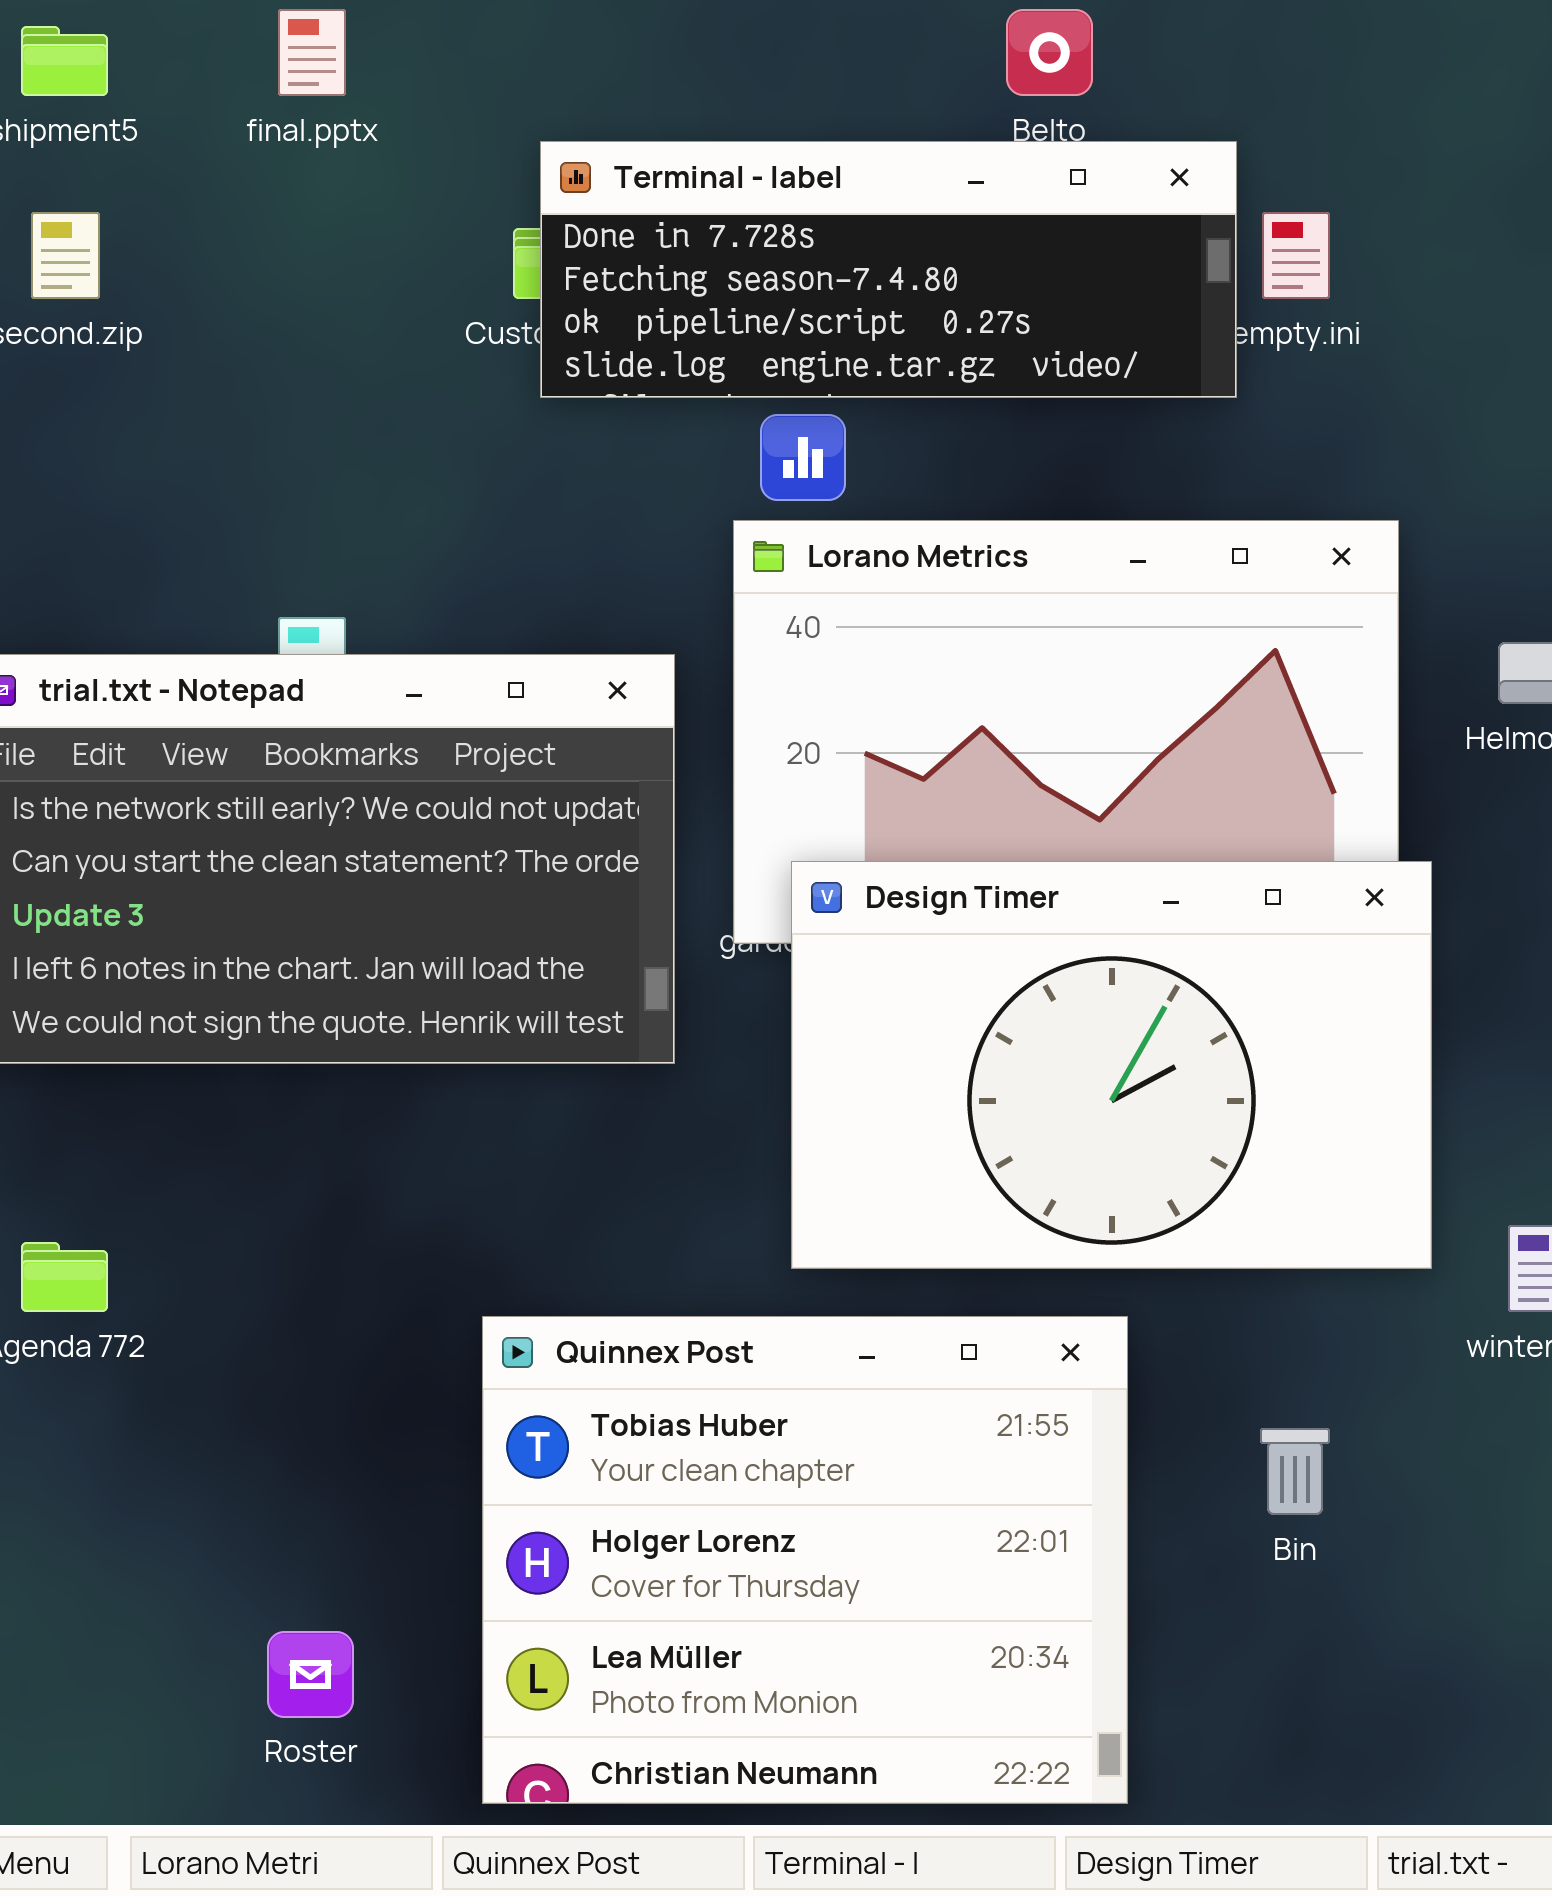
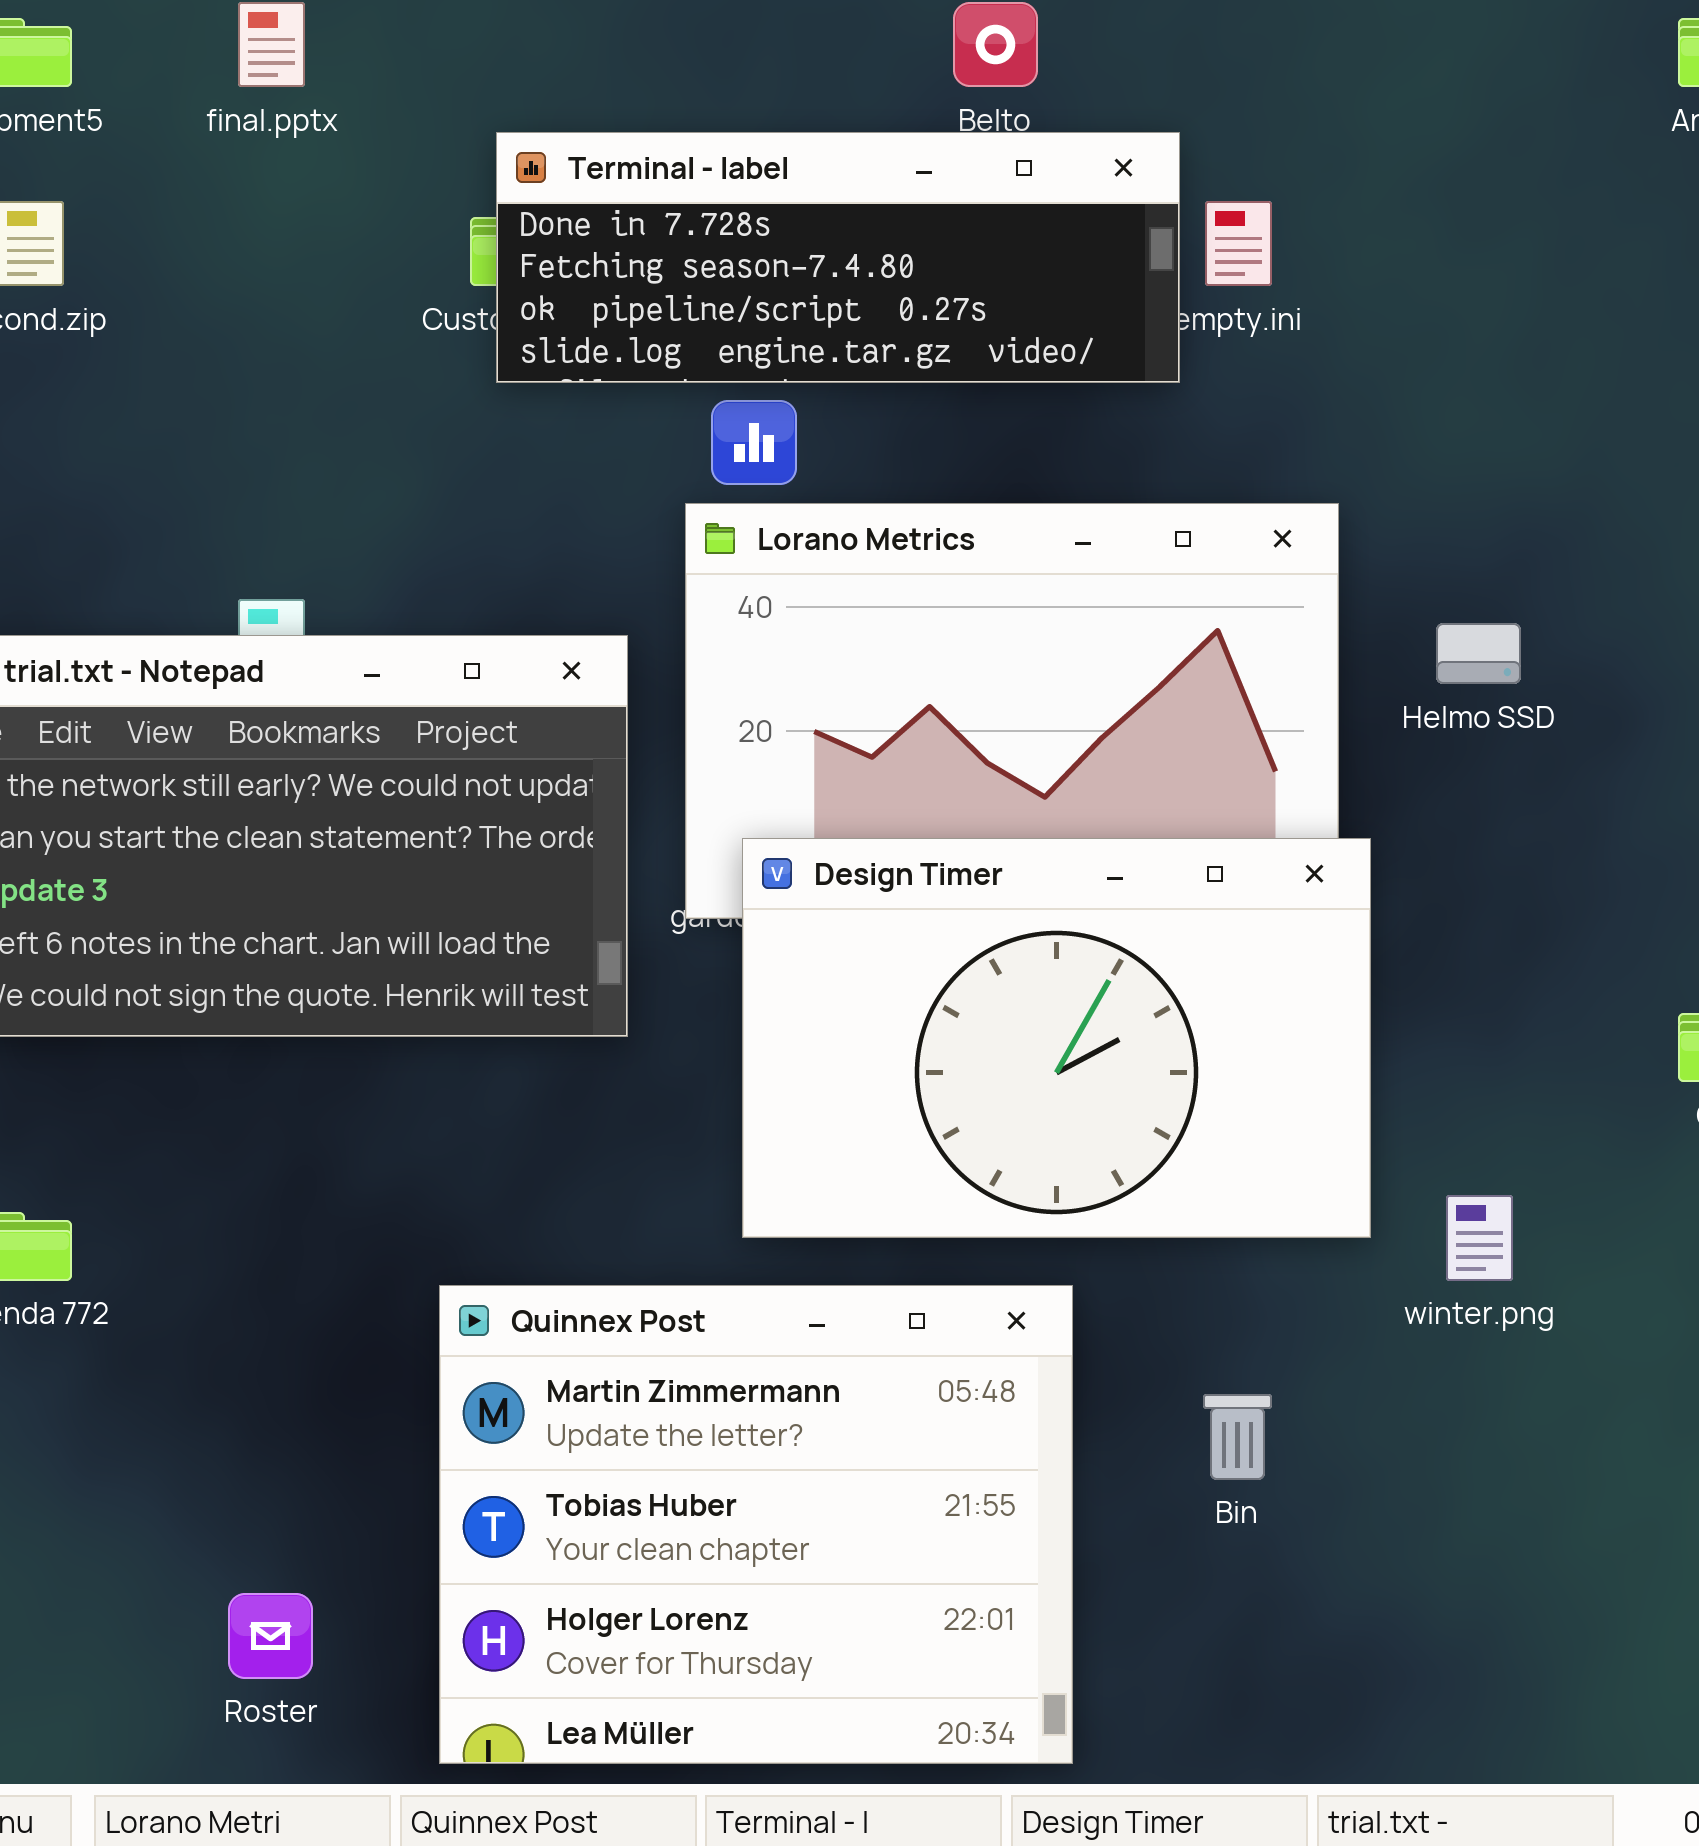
Quinnex Post: [482,1316,1128,1804] -> [439,1285,1073,1764], scrolled up 1 row

